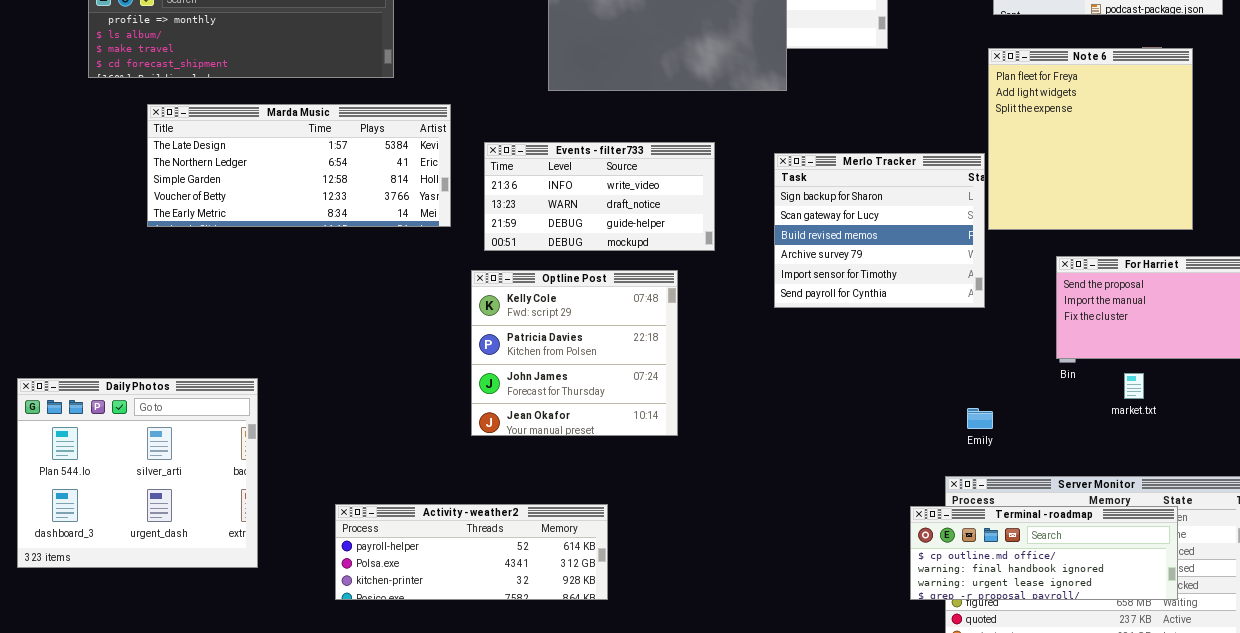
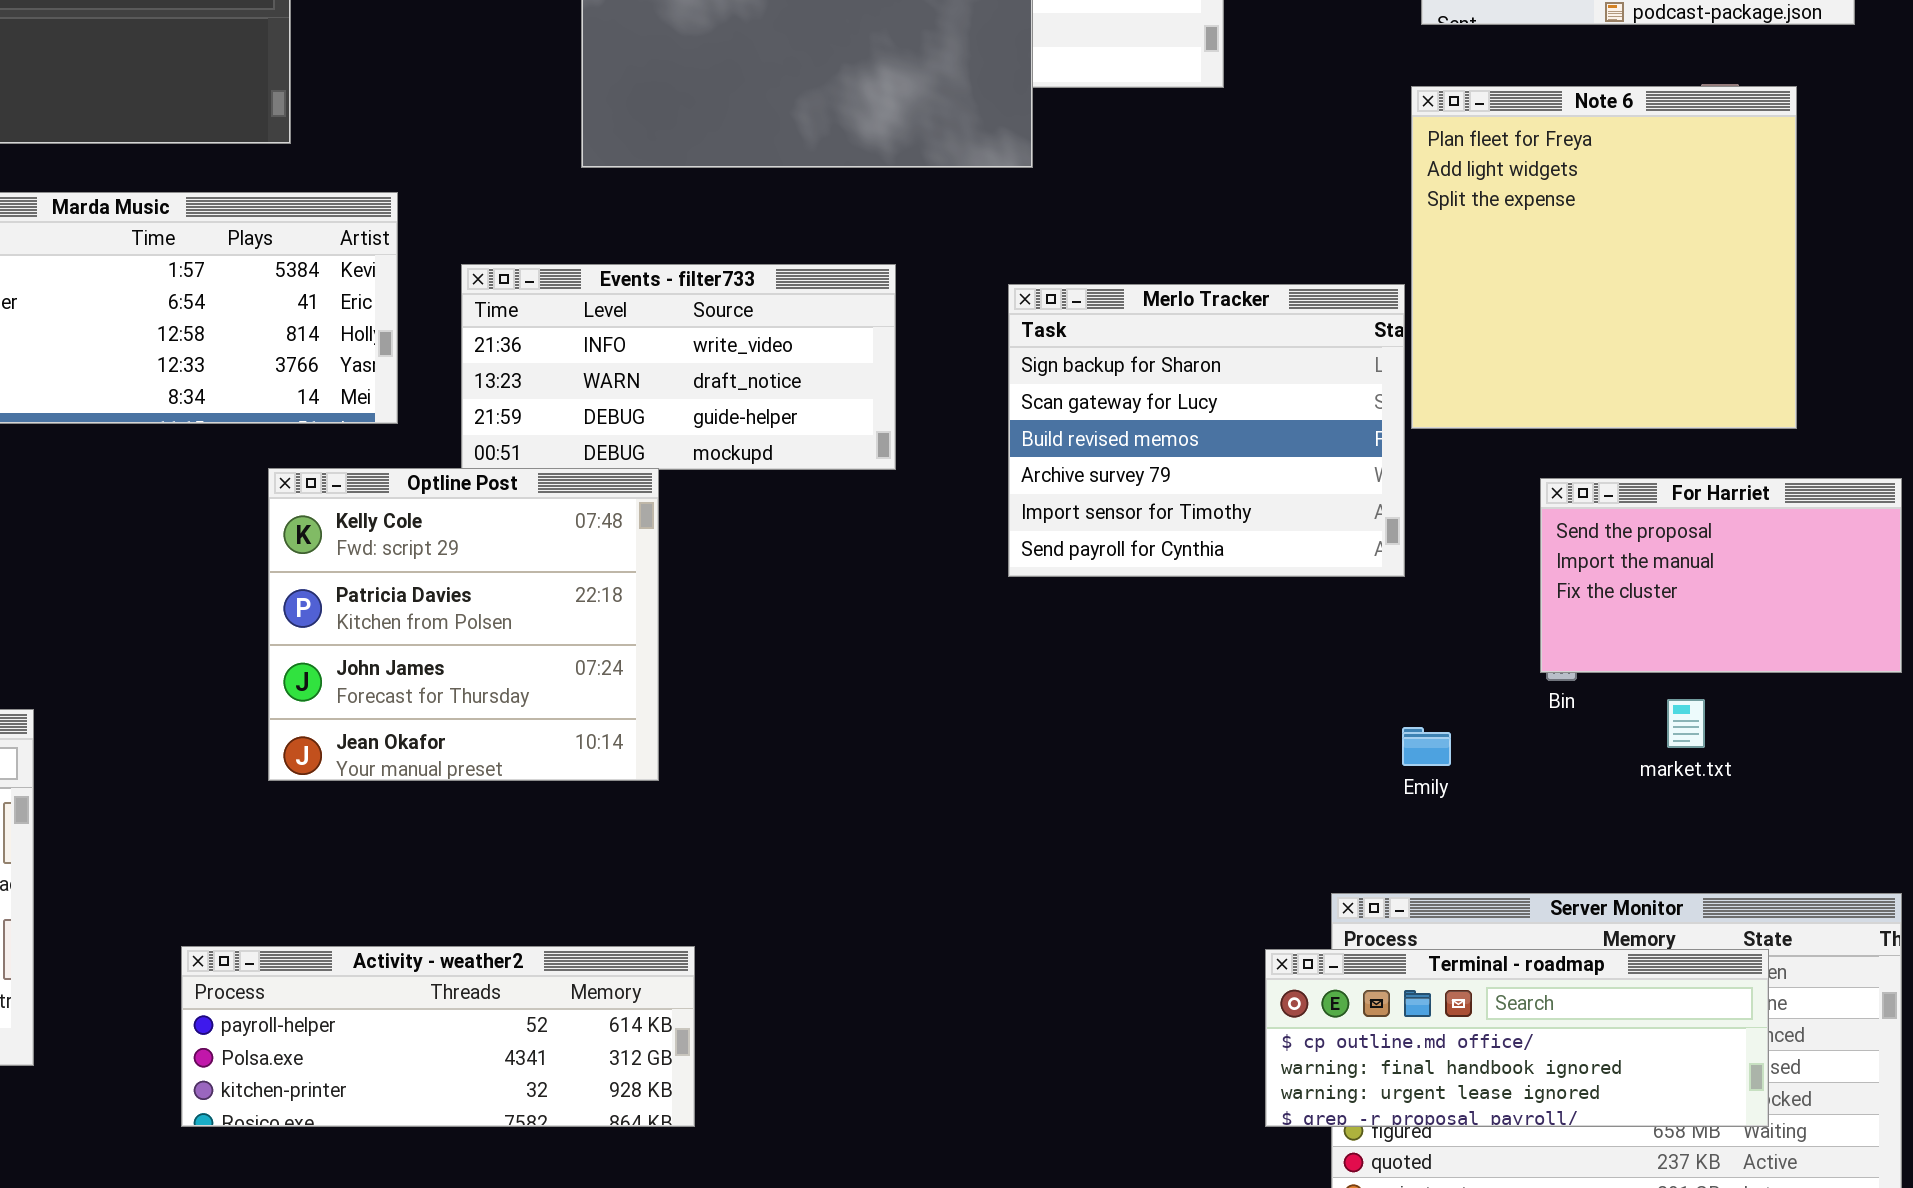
Optline Post: [471,270,678,436] -> [268,468,659,781], moved
Emily: [967,408,993,429] -> [1402,727,1451,766], moved

